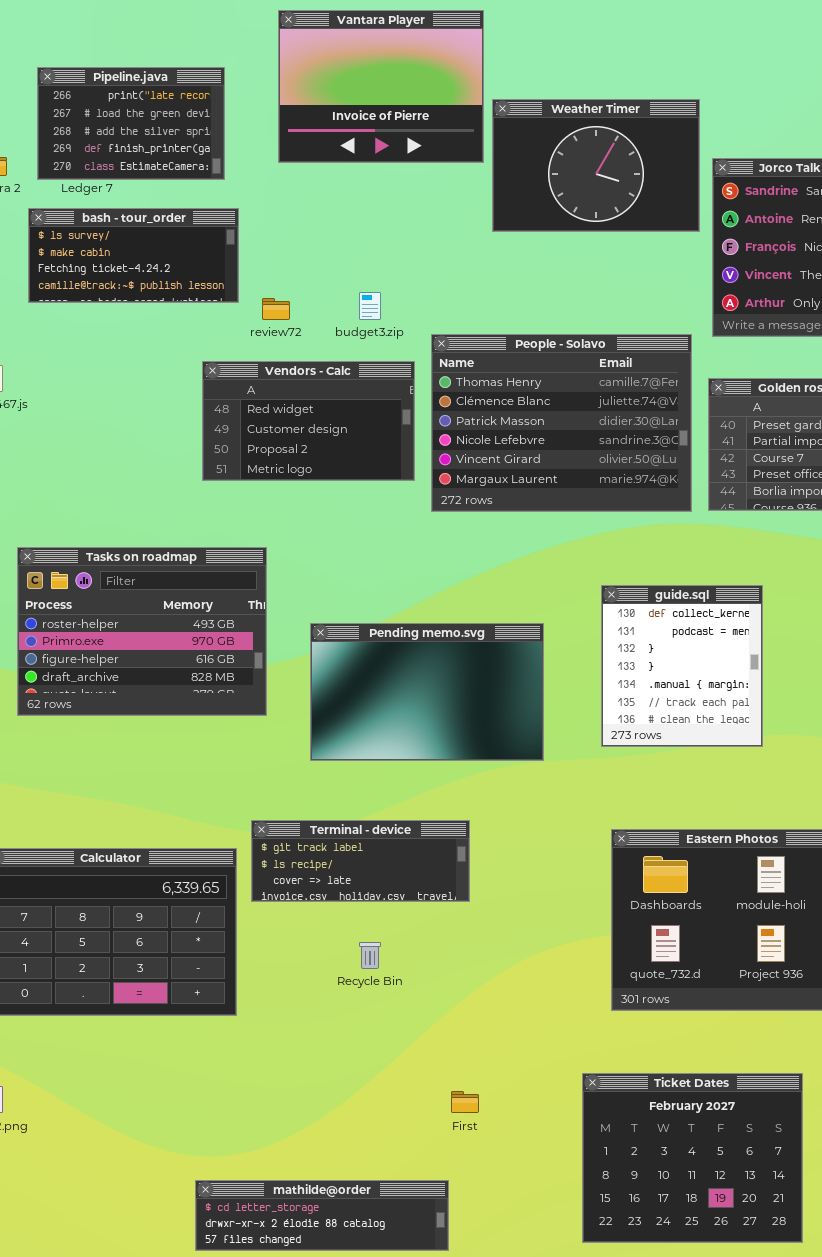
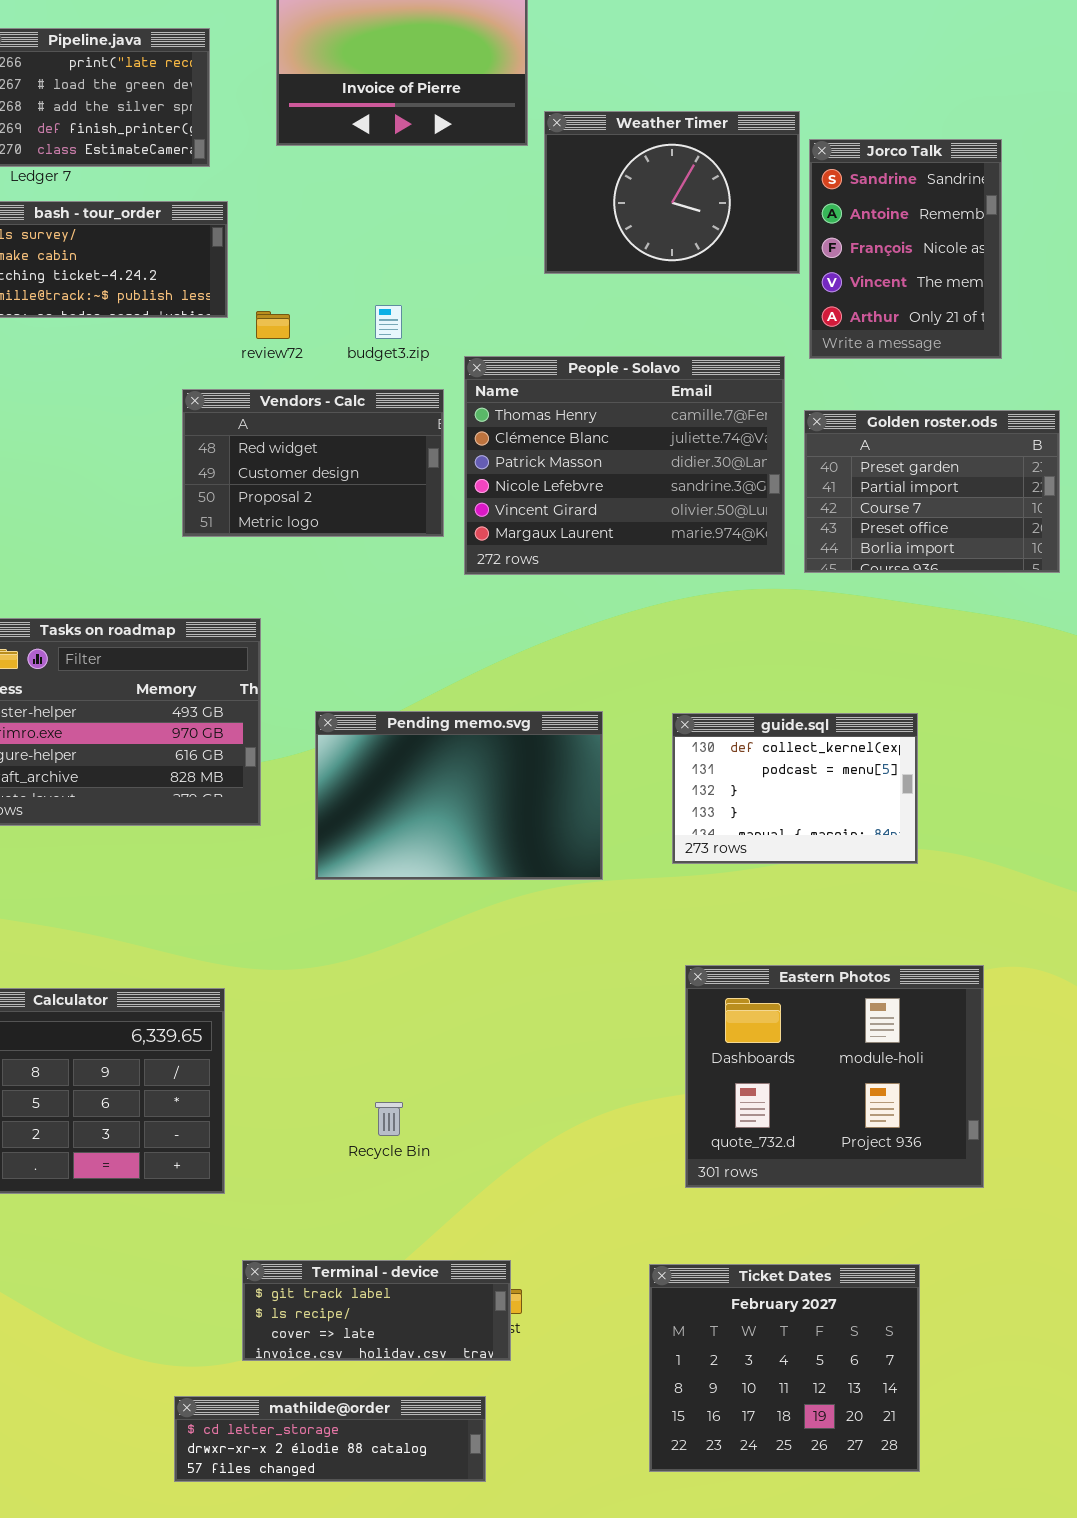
Weather Timer: [492,99,700,232] -> [544,111,800,274], moved
guide.sql: [601,585,763,747] -> [672,713,918,864], resized
Terminal - device: [251,820,470,902] -> [242,1260,511,1361], moved

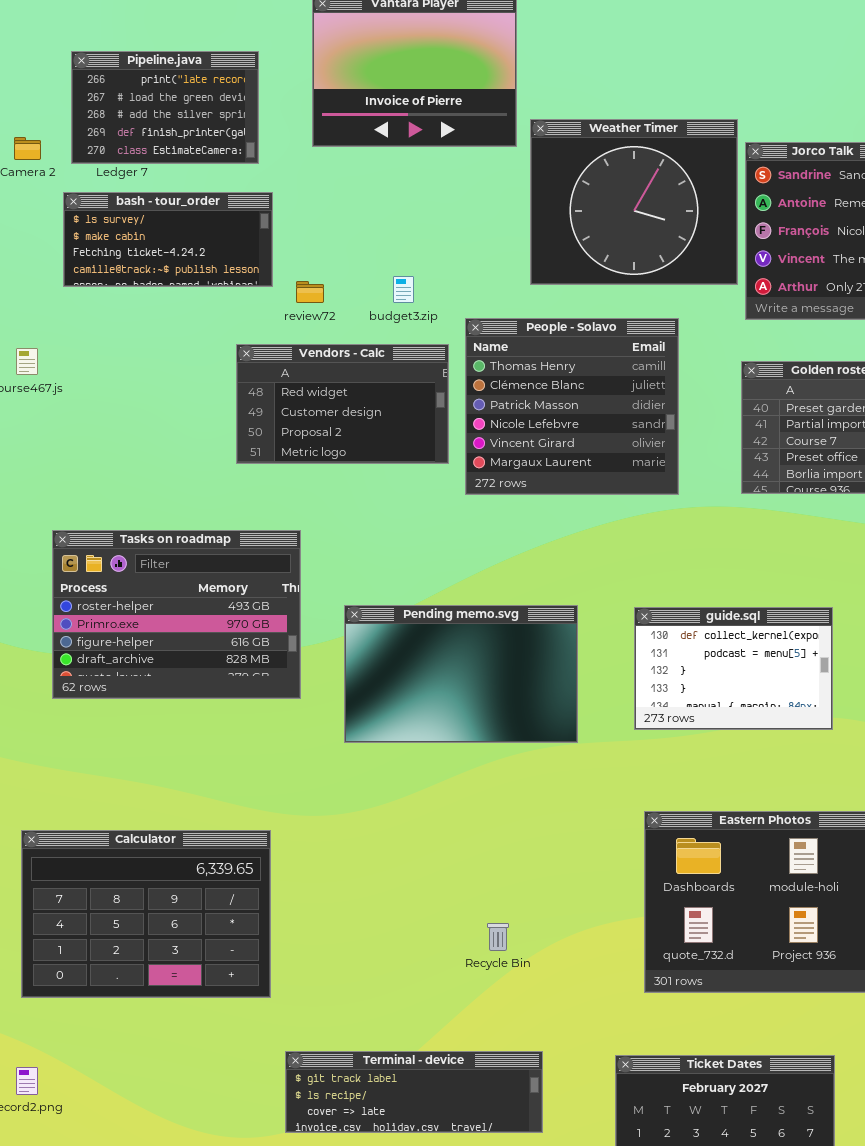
Weather Timer: [544,111,800,274] -> [530,119,738,285], resized
People - Solavo: [464,356,785,575] -> [465,318,679,495], resized
Recycle Bin: [375,1102,403,1136] -> [487,923,509,951], moved
Terminal - device: [242,1260,511,1361] -> [285,1051,543,1133], resized

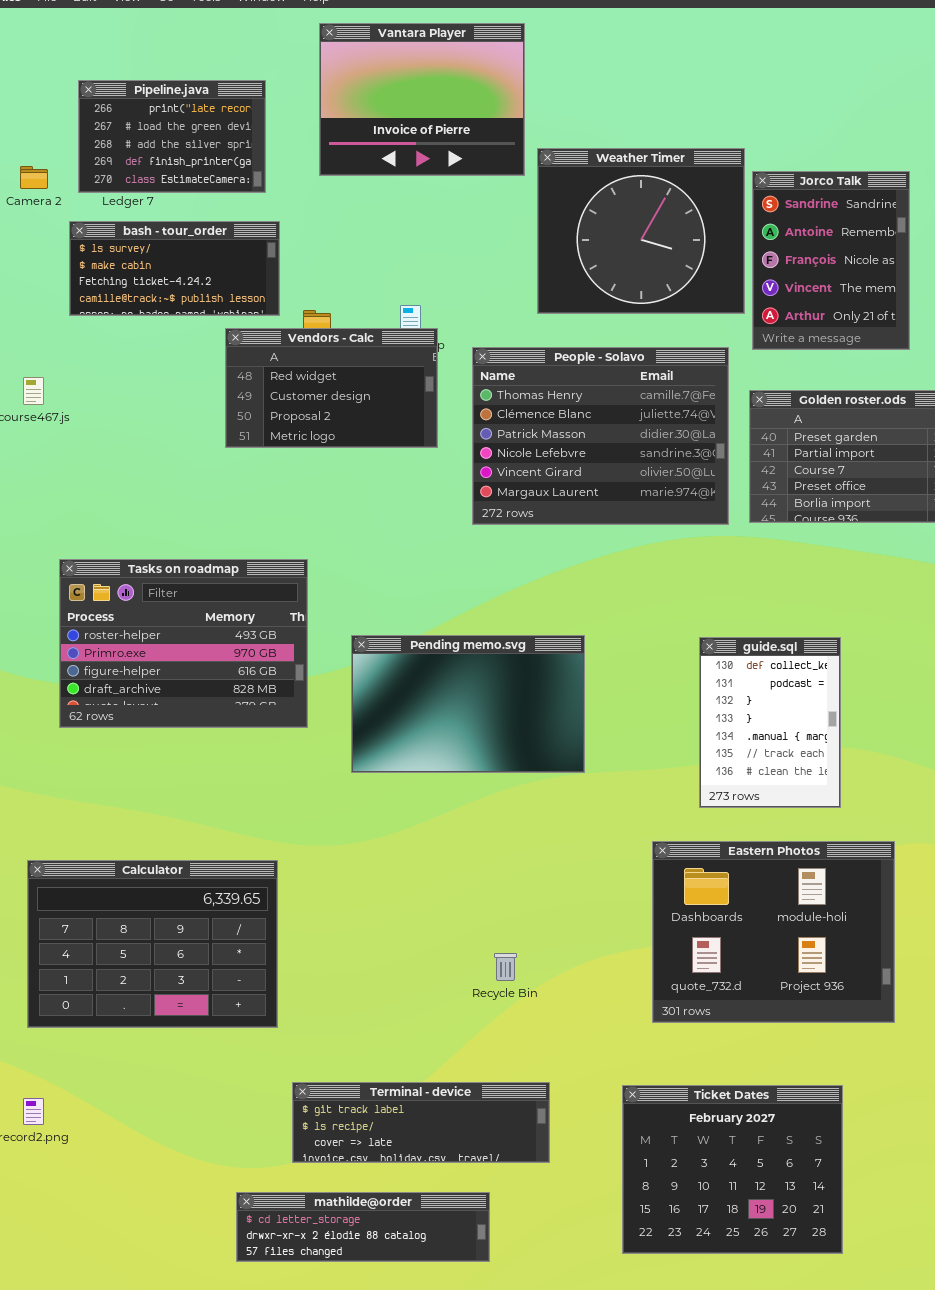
People - Solavo: [465,318,679,495] -> [472,347,729,525], resized
Vendors - Calc: [236,344,449,464] -> [225,328,438,448], moved
guide.sql: [634,607,833,730] -> [699,637,841,808], resized

